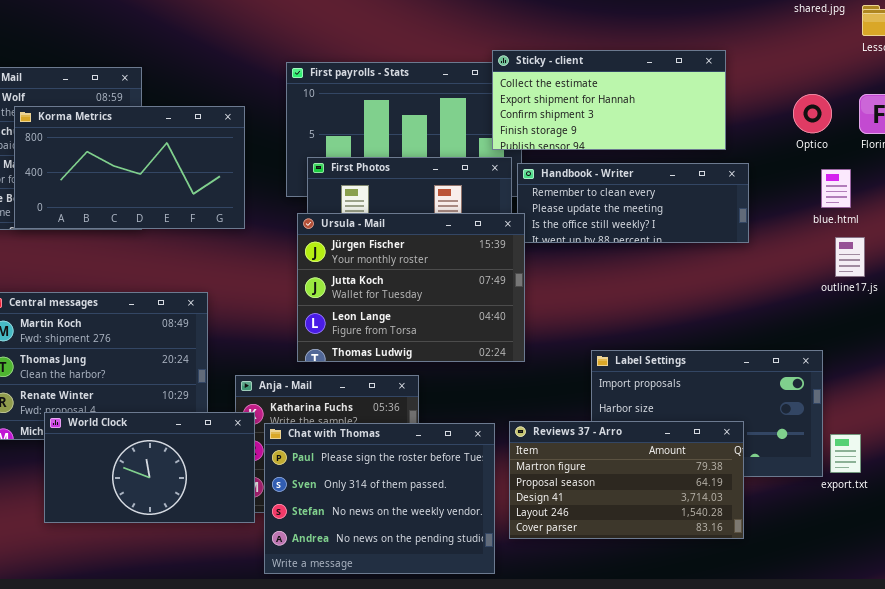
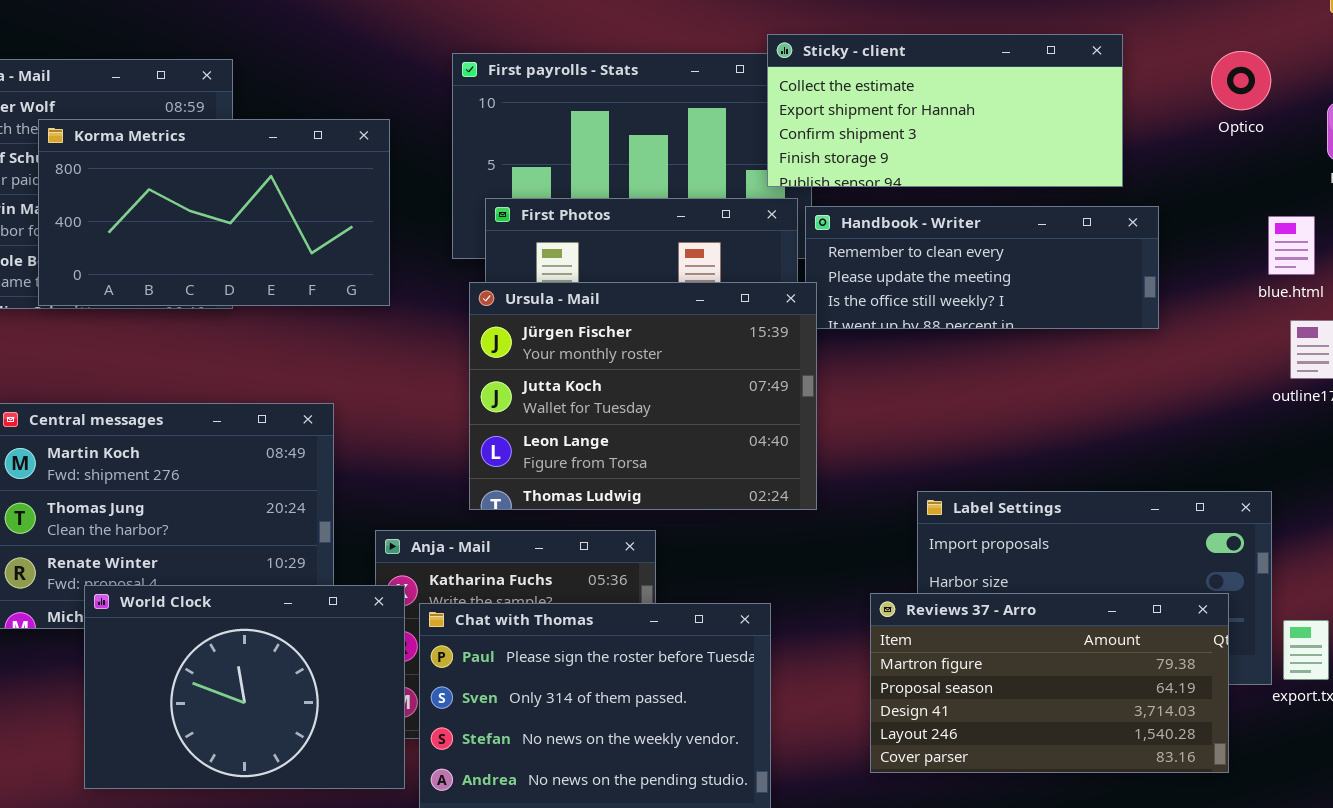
Optico: [793,94,832,133] -> [1211,51,1271,110], moved
World Clock: [44,412,255,523] -> [84,585,405,789], resized
Reviews 37 - Arro: [509,421,744,539] -> [870,593,1229,773], moved

